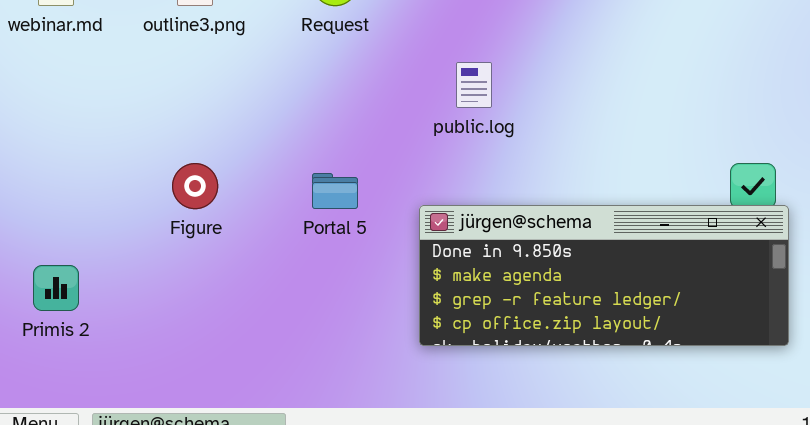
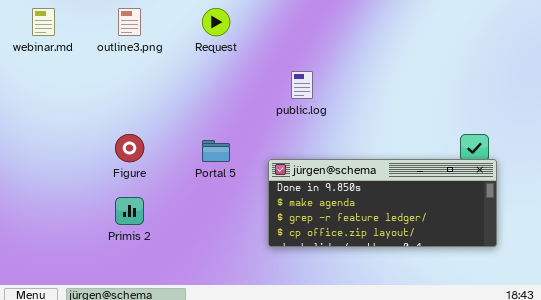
Primis 2: [33,265,79,311] -> [115,197,144,225], moved

